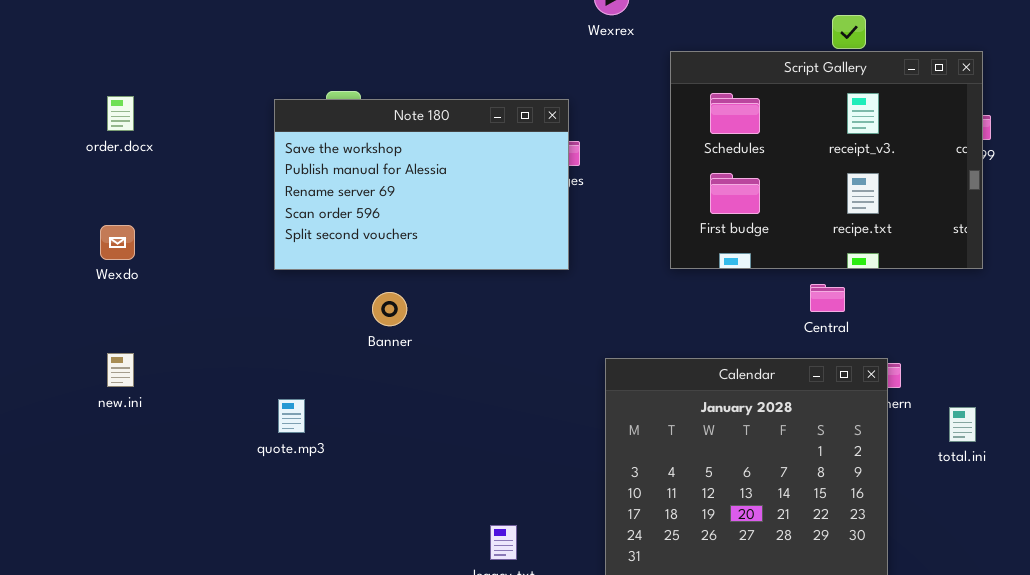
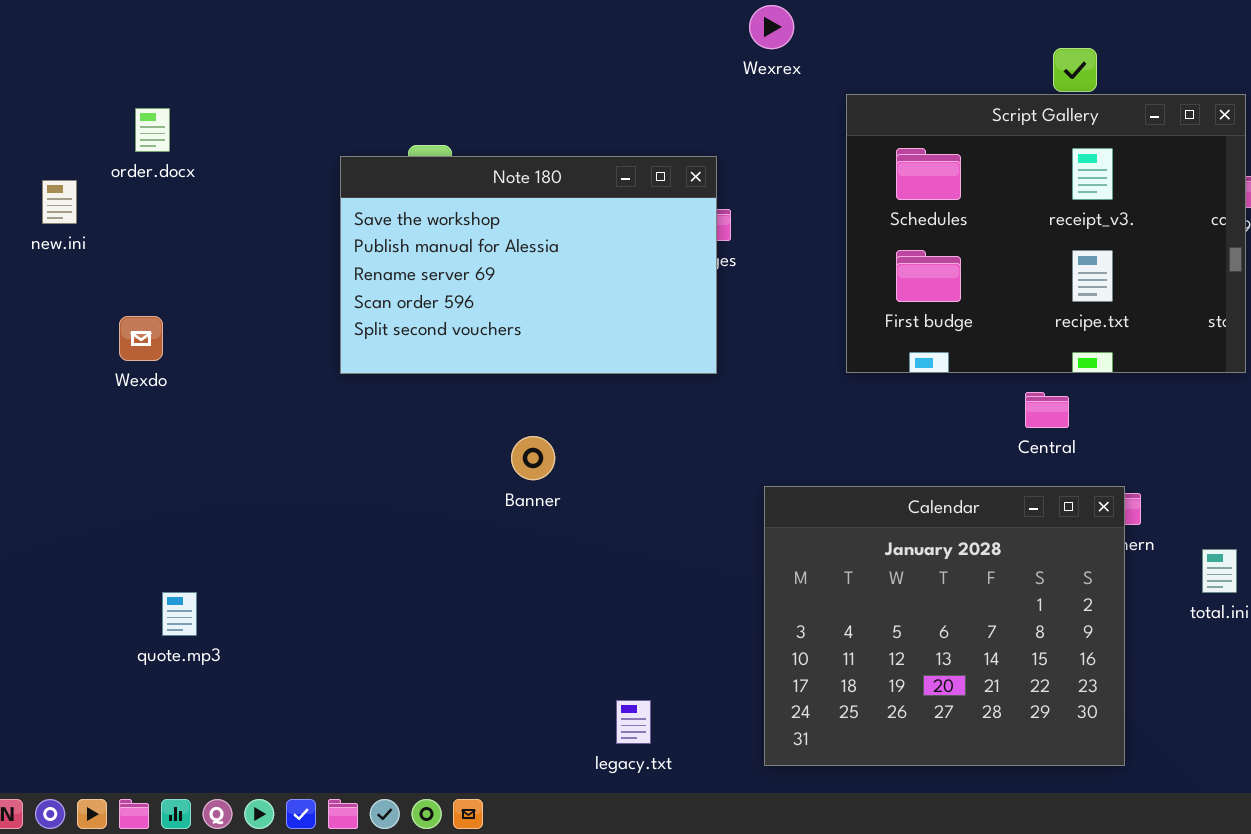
order.docx: [107,96,134,131] -> [135,108,170,152], moved
Banner: [372,292,407,326] -> [511,436,555,480], moved
new.ini: [107,353,134,387] -> [42,180,77,224], moved
quote.mp3: [278,399,305,433] -> [162,592,197,636], moved

